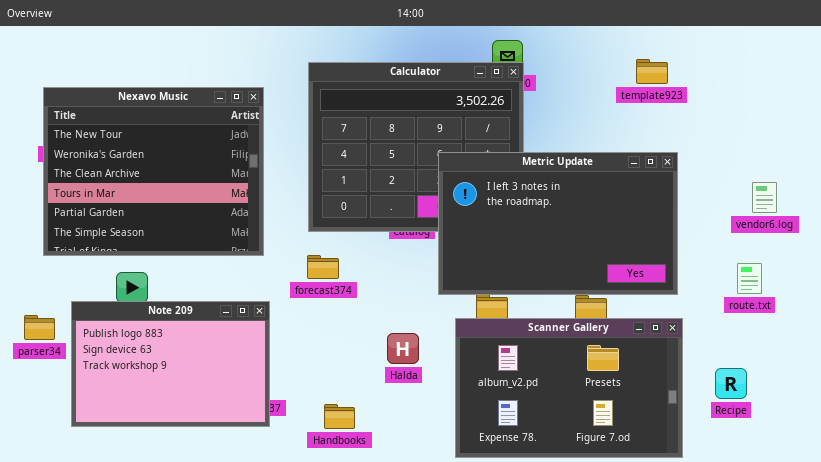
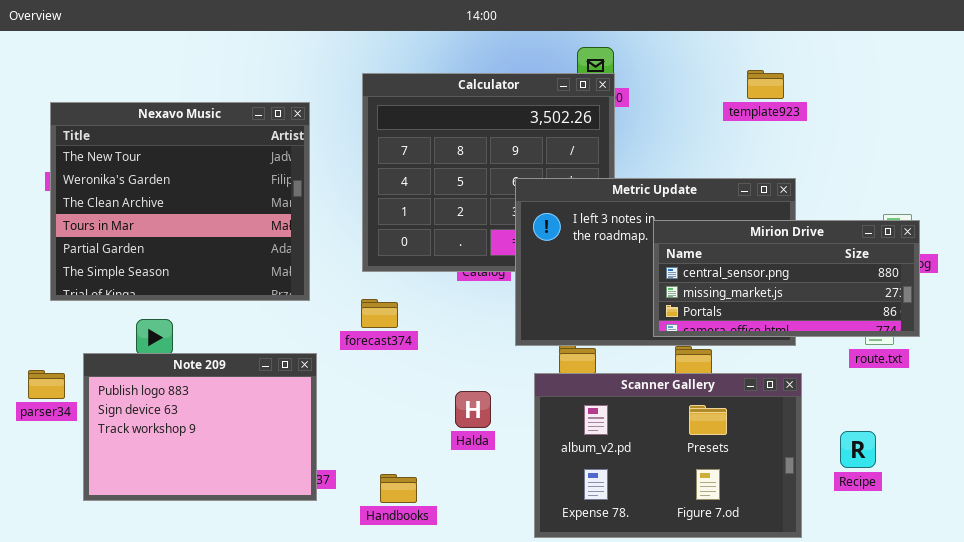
Mirion Drive: none -> [653,220,920,337], opened

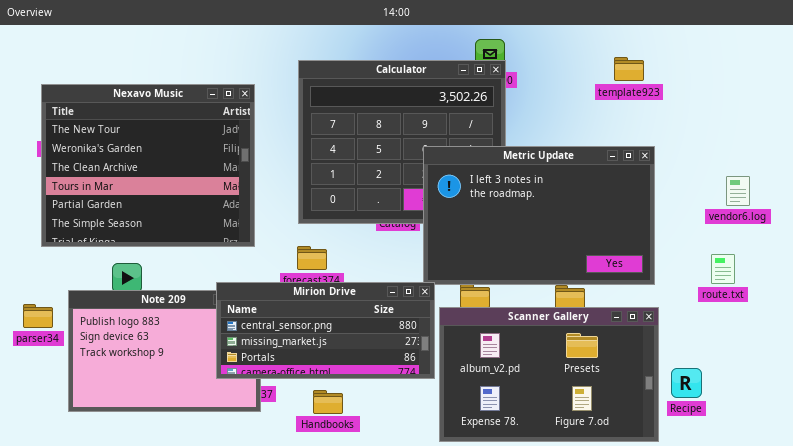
Mirion Drive: [653,220,920,337] -> [216,282,435,379], moved
Recipe: [840,431,876,468] -> [671,368,702,398], moved

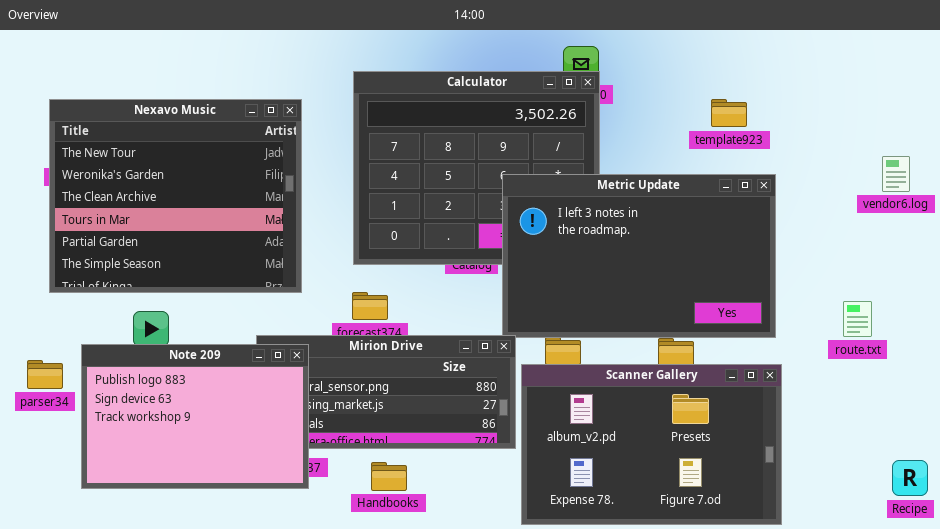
template923: [614,57,644,81] -> [711,99,747,127], moved
vendor6.log: [726,176,750,206] -> [882,156,910,192], moved
Note 209: [68,290,261,412] -> [81,344,309,489], raised
Recipe: [671,368,702,398] -> [892,460,928,496], moved

